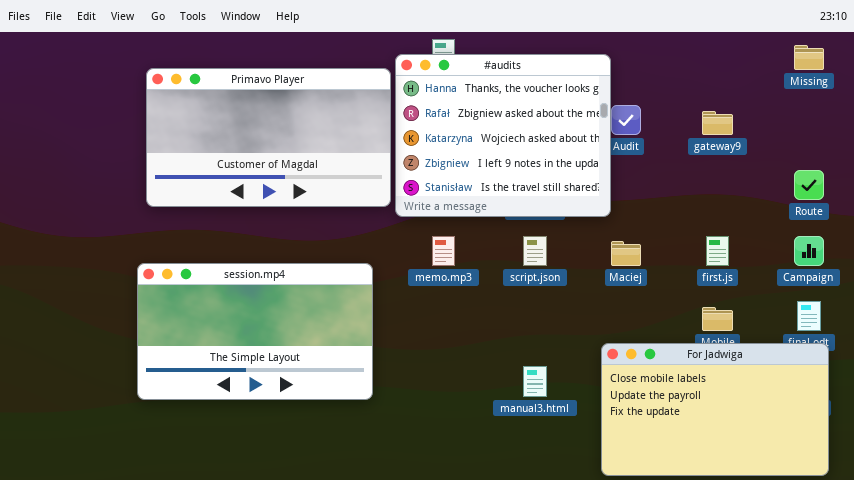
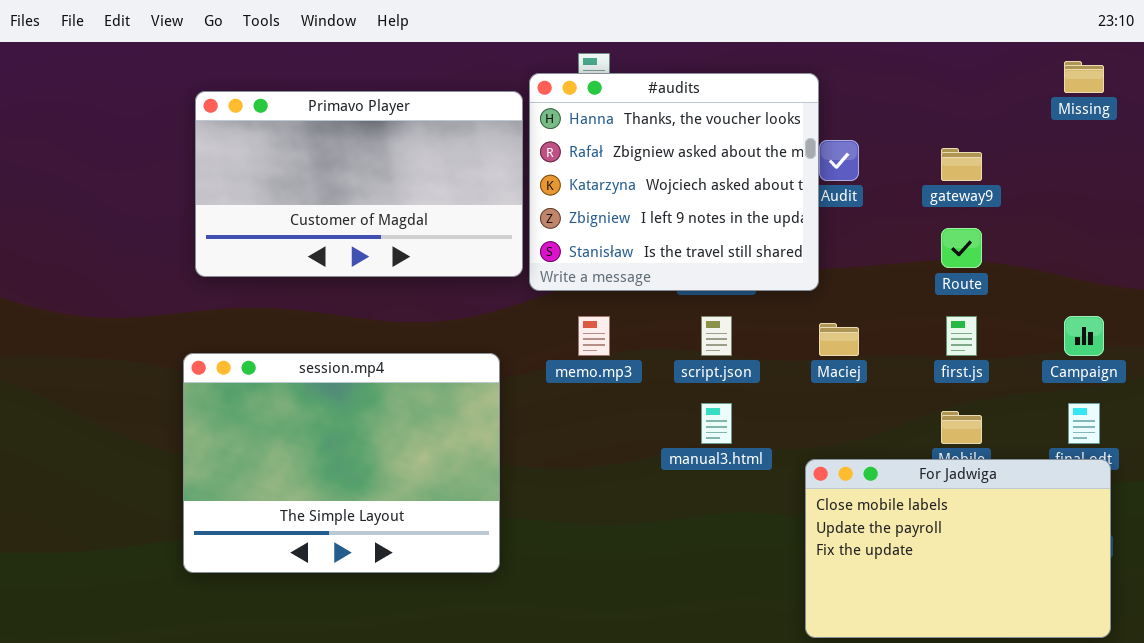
Route: [794,170,824,200] -> [941,228,982,268], moved
session.mp4: [137,263,373,400] -> [183,353,500,573], resized
manual3.html: [523,366,547,397] -> [701,403,732,444], moved

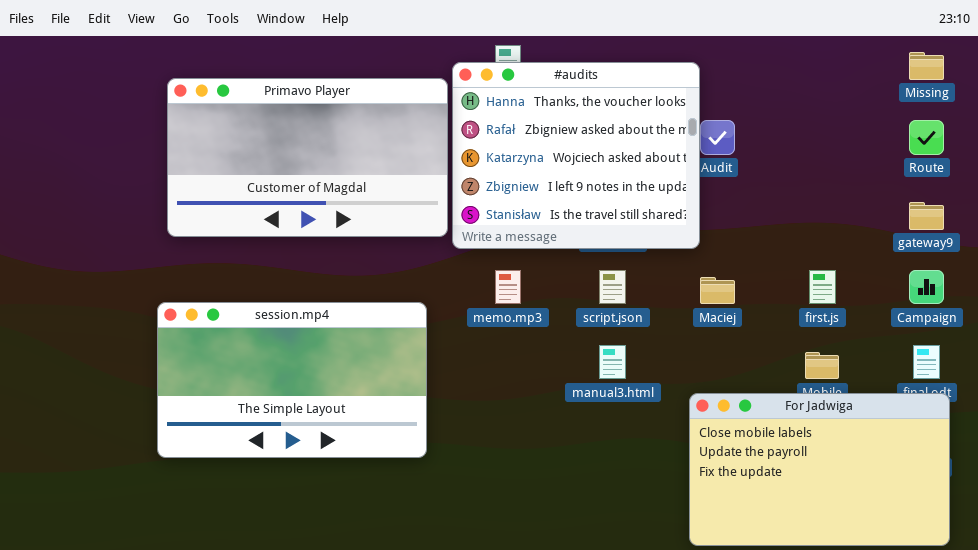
gateway9: [941,148,982,181] -> [909,202,944,230], moved
Route: [941,228,982,268] -> [909,120,944,155], moved
session.mp4: [183,353,500,573] -> [157,302,427,458], resized

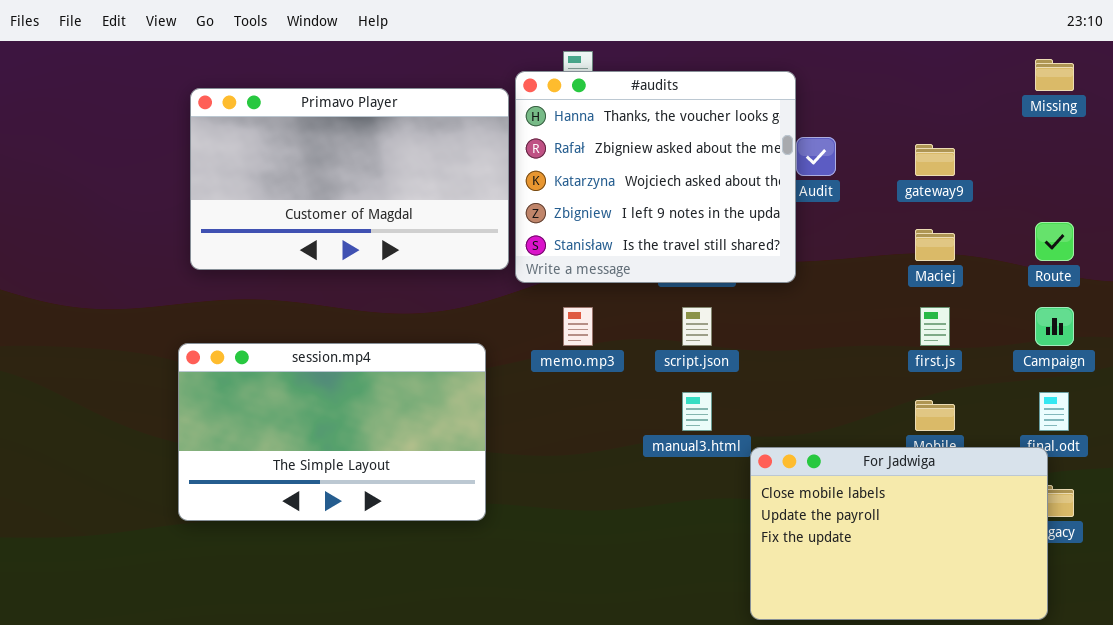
Route: [909,120,944,155] -> [1035,222,1074,261], moved
gateway9: [909,202,944,230] -> [915,144,955,176], moved
Maciej: [700,277,735,304] -> [915,229,955,261], moved
For Jadwiga: [689,393,950,546] -> [750,447,1048,620], moved

